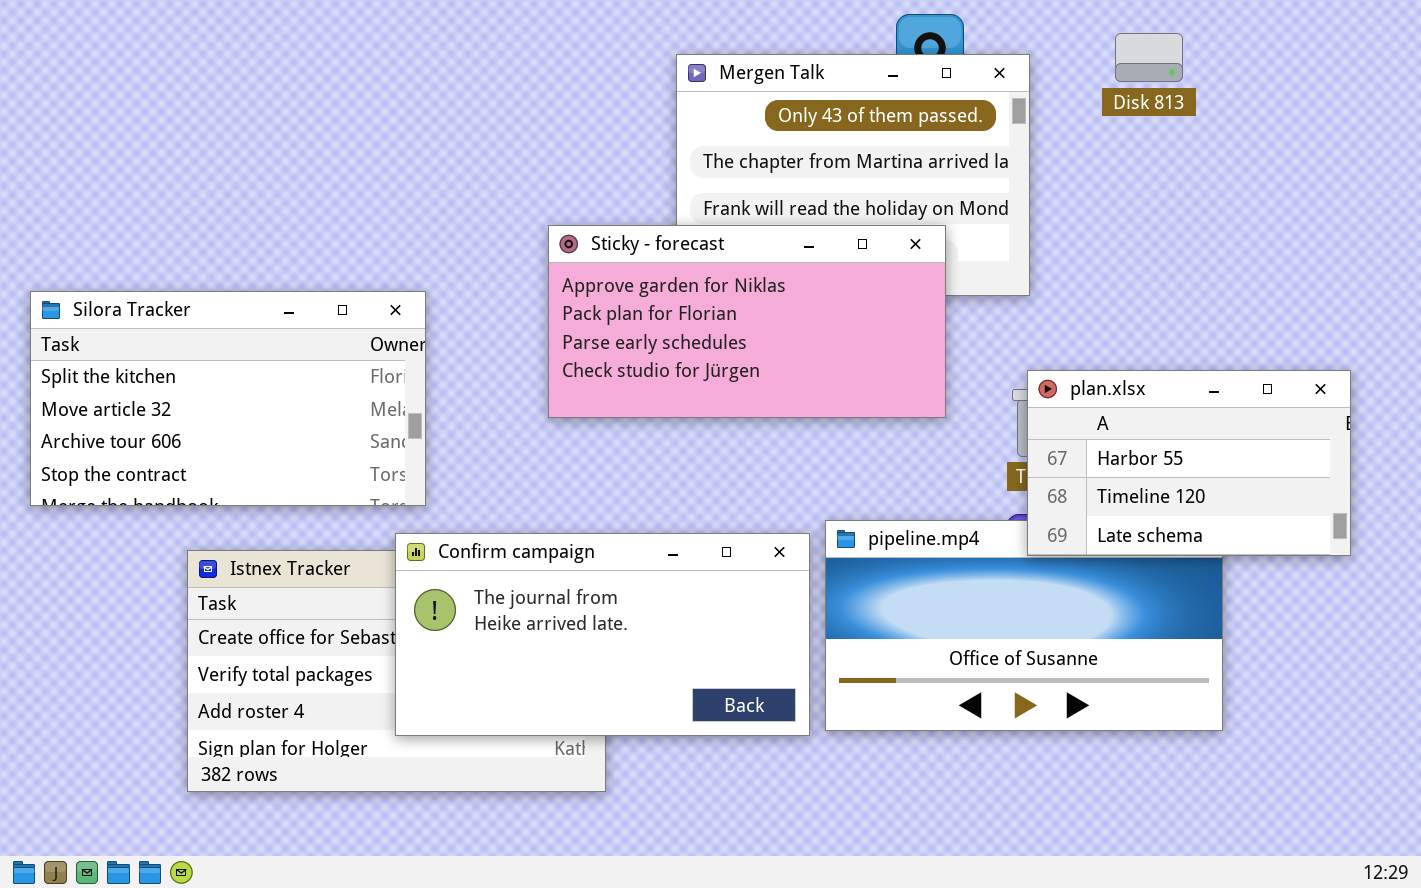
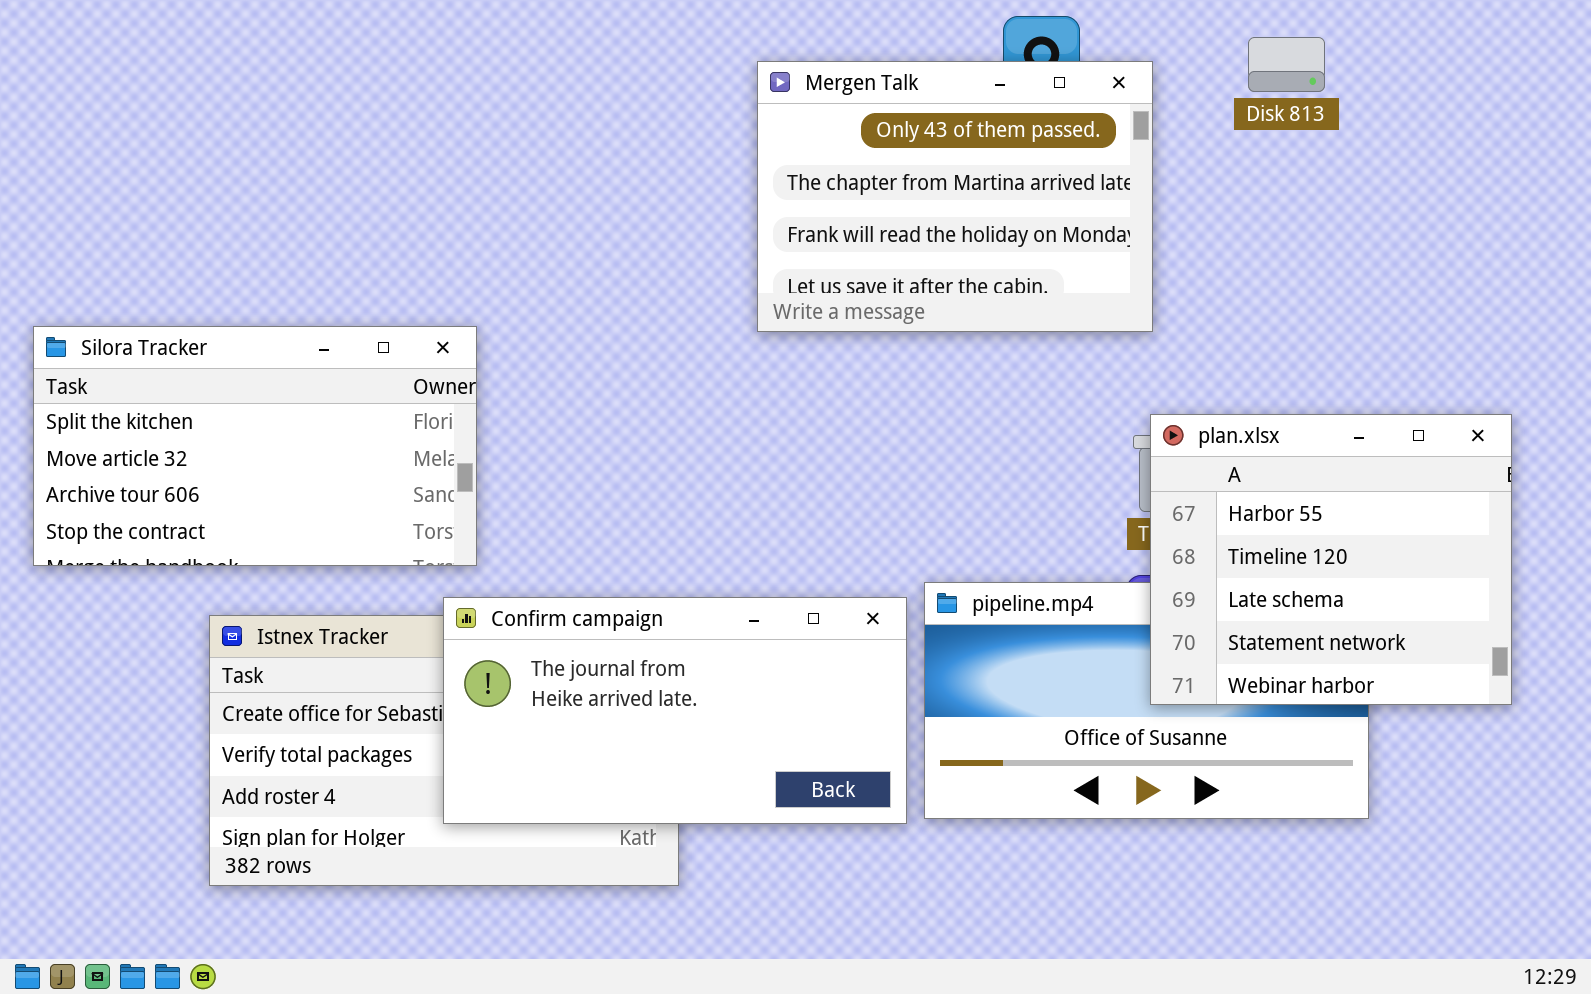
Sticky - forecast: [548,225,946,418] -> none, closed
plan.xlsx: [1027,370,1351,556] -> [1150,414,1512,705], resized

